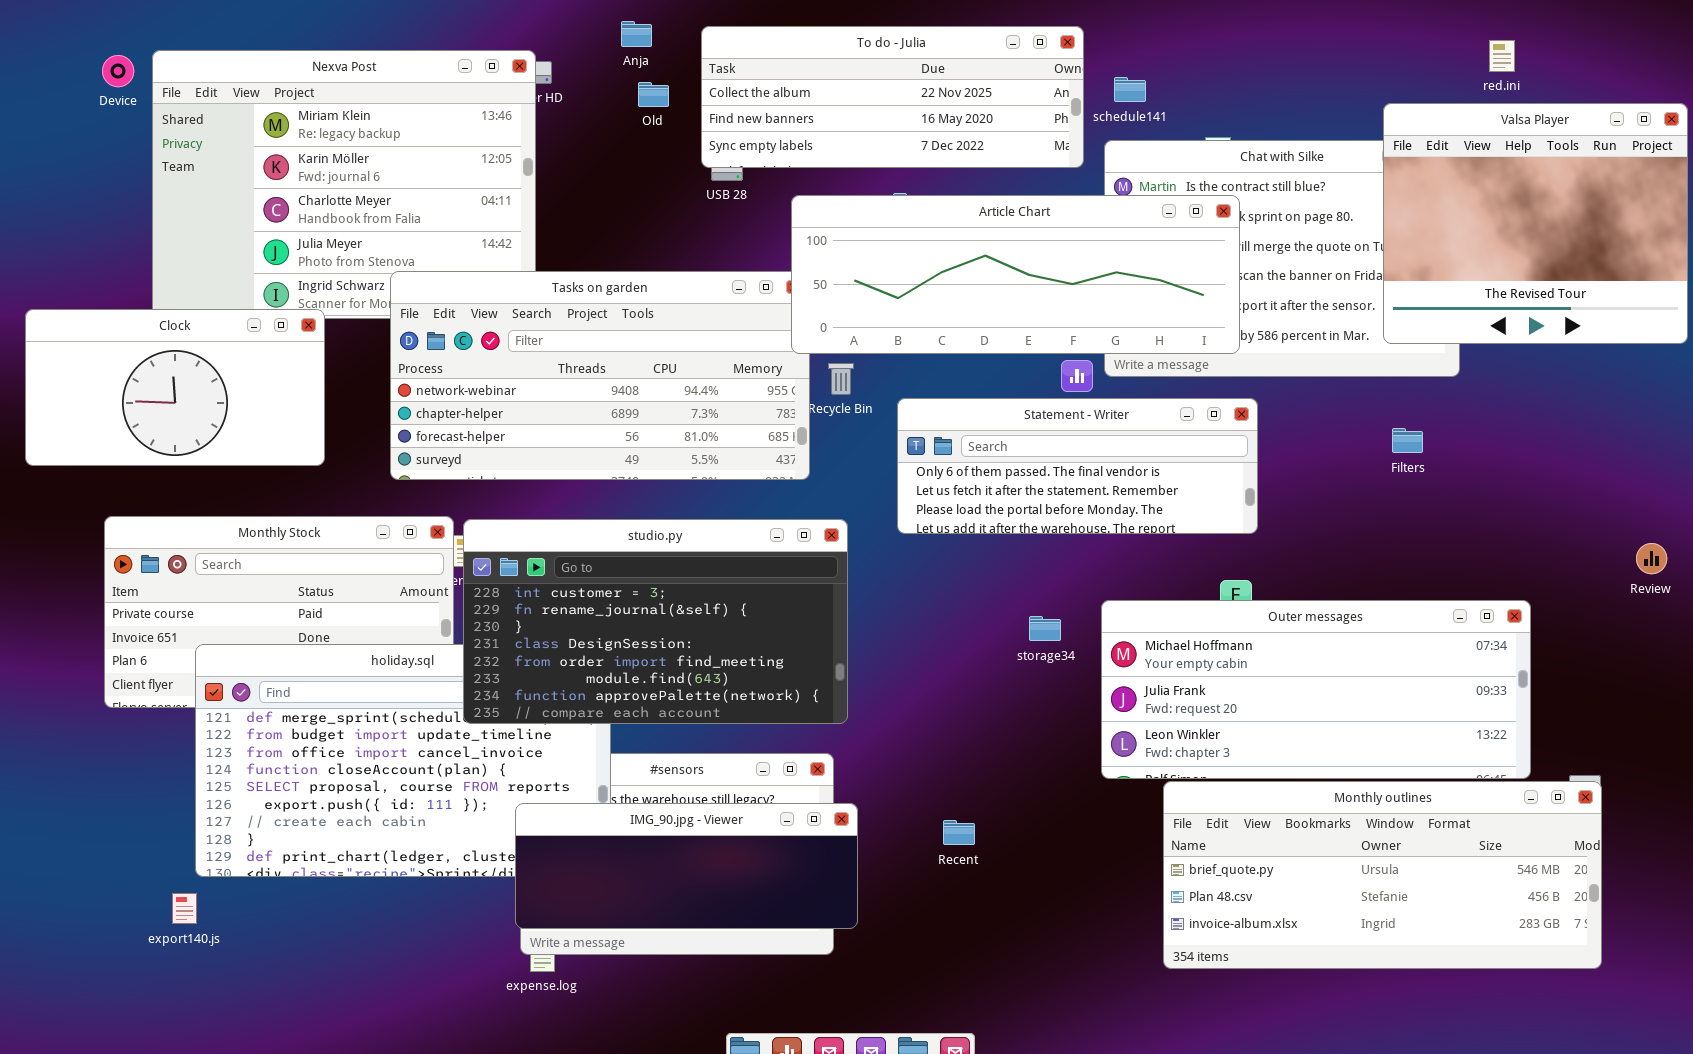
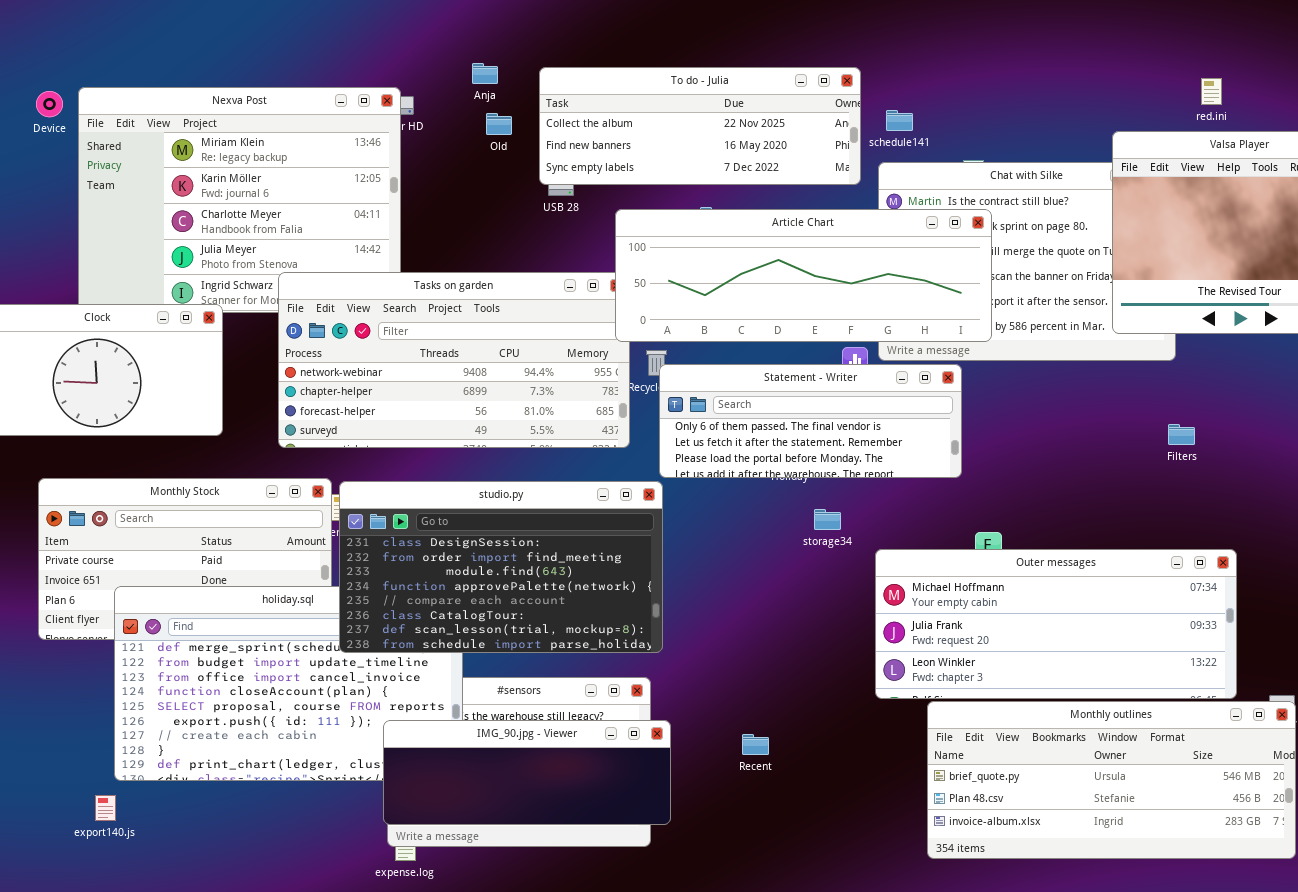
Statement - Writer: [897,398,1258,534] -> [659,364,962,478], moved
Filters: [1392,428,1423,453] -> [1168,424,1195,445], moved
studio.py: [463,519,848,724] -> [339,481,663,653], scrolled down 3 rows
storage34: [1029,616,1061,641] -> [814,509,841,530], moved

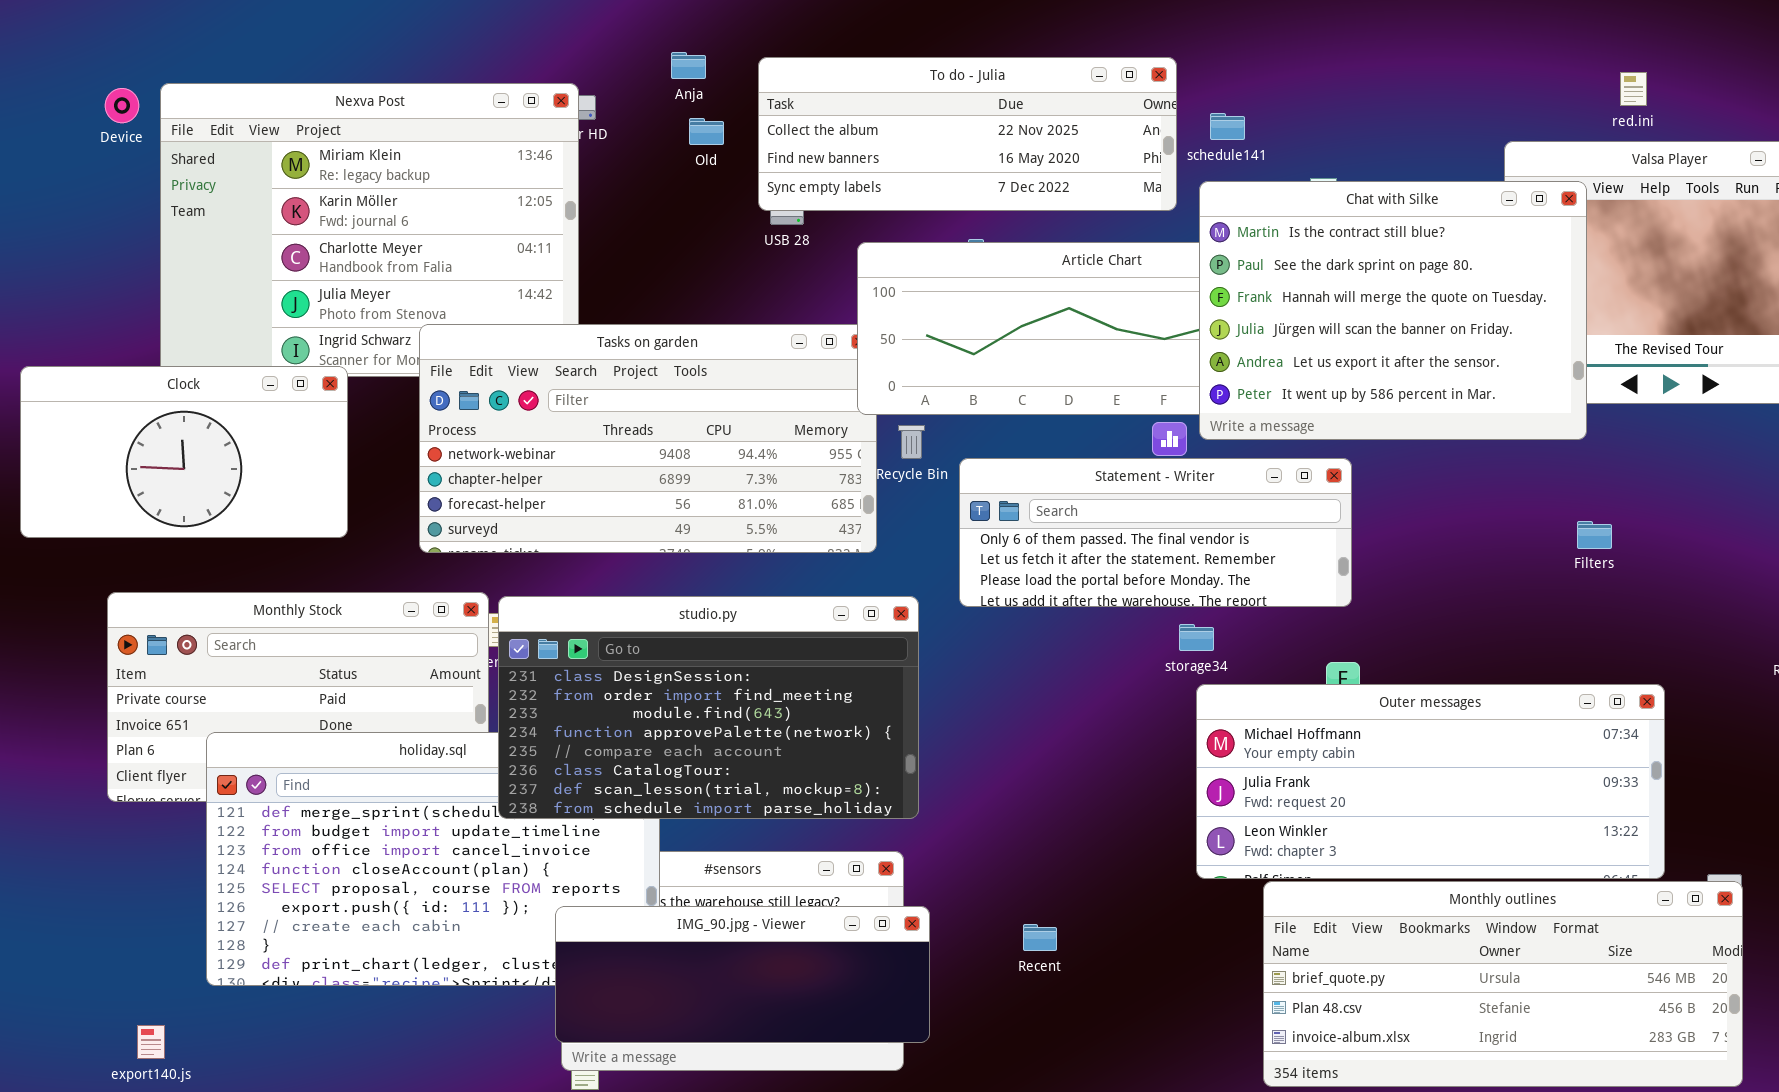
Chat with Silke: [878,162,1176,361] -> [1199,181,1587,440], raised
Statement - Writer: [659,364,962,478] -> [959,458,1352,607], moved
storage34: [814,509,841,530] -> [1179,624,1214,651], moved
export140.js: [95,795,116,821] -> [137,1025,165,1059], moved

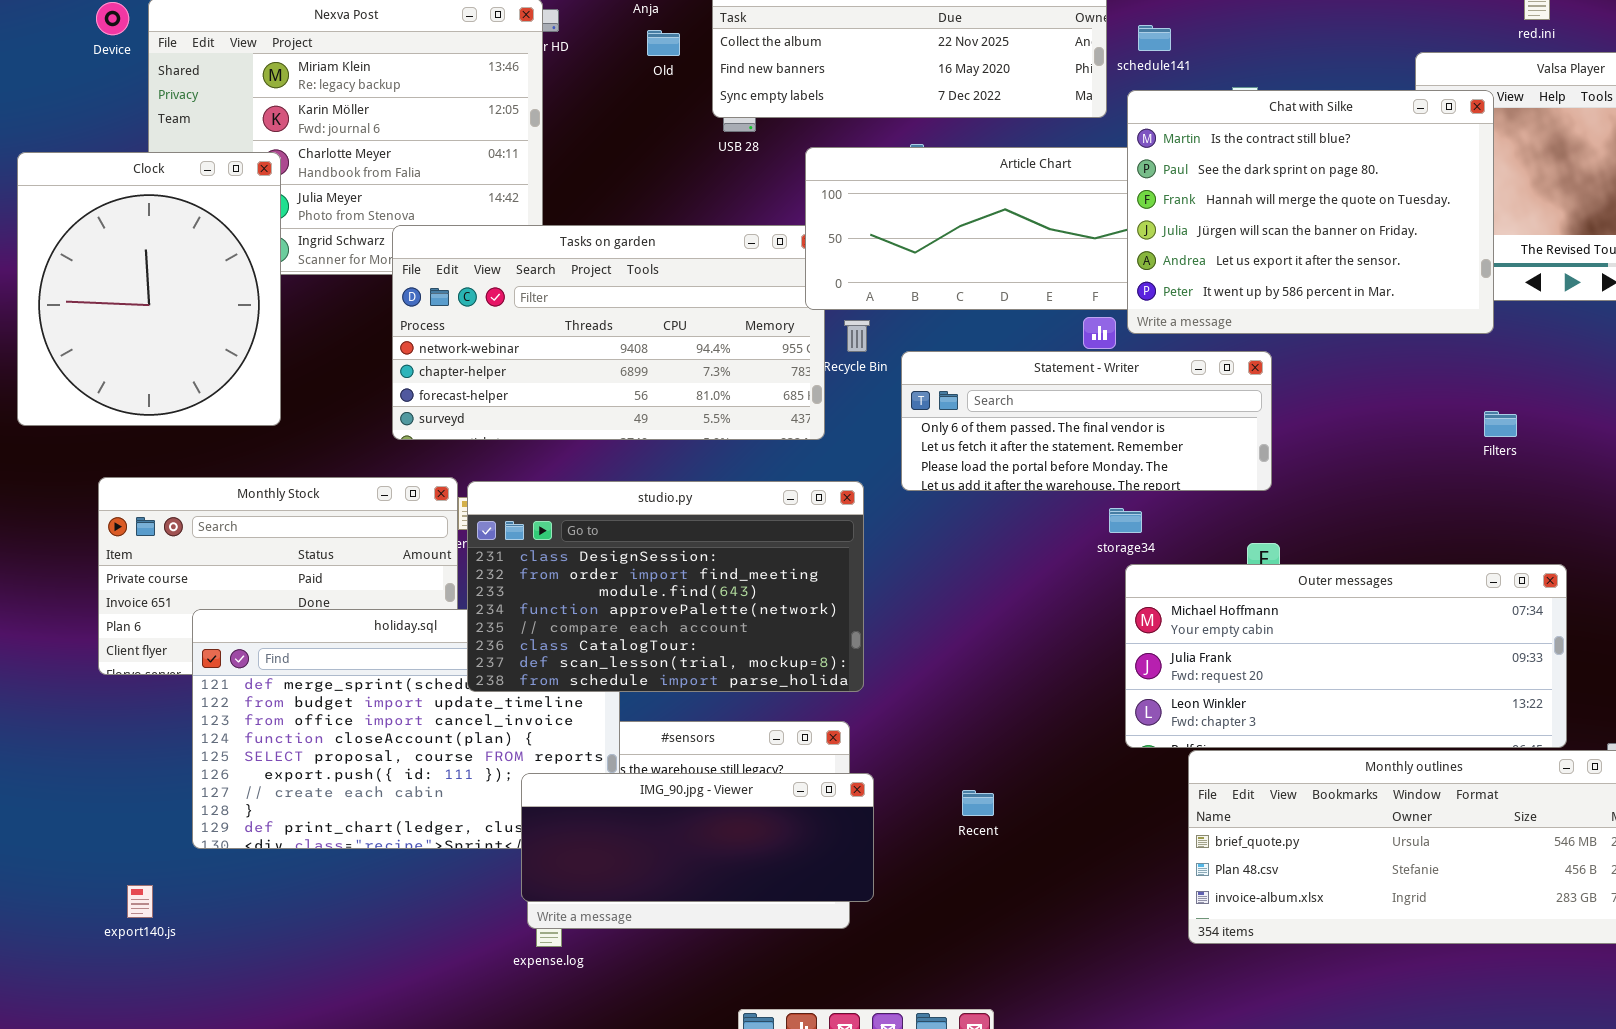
Clock: [20,366,348,538] -> [17,152,281,426], resized

